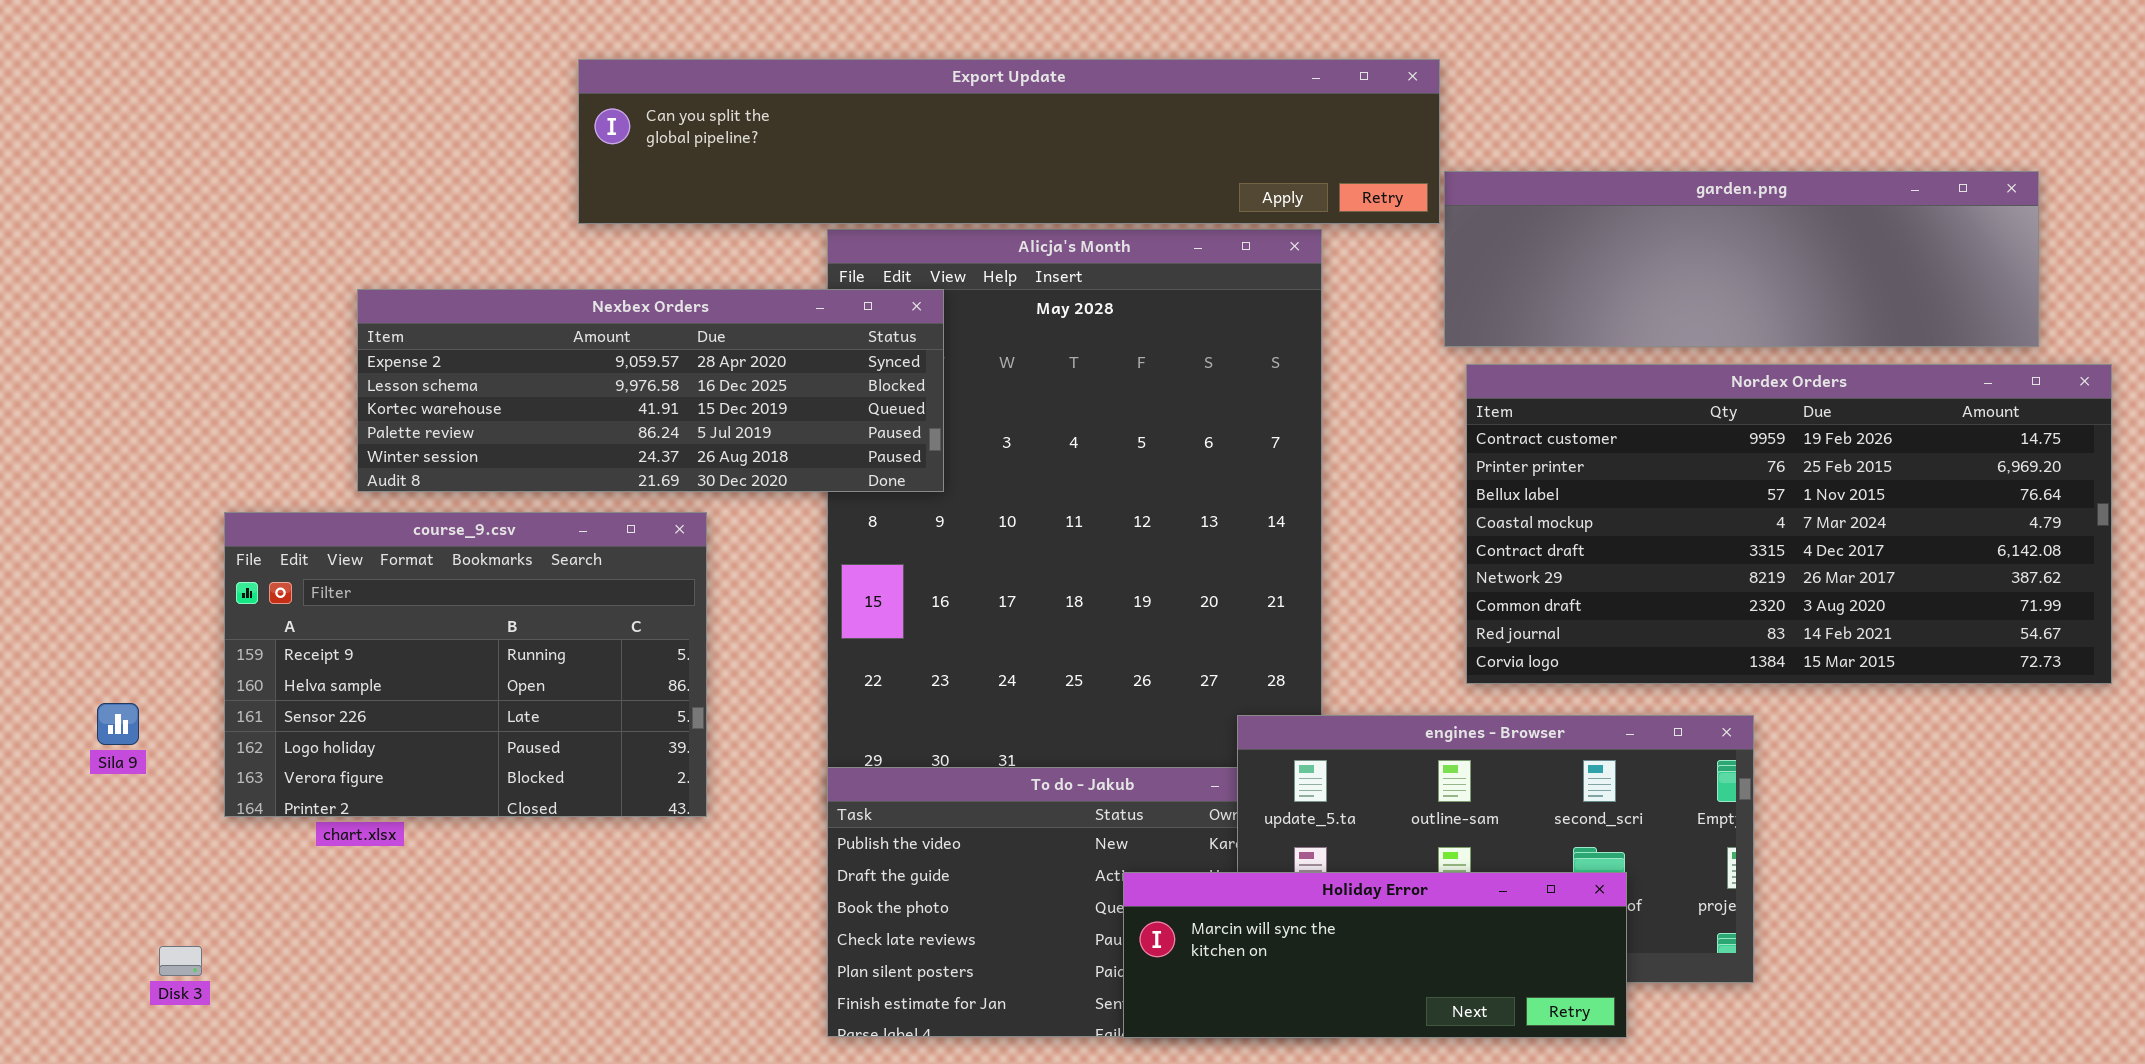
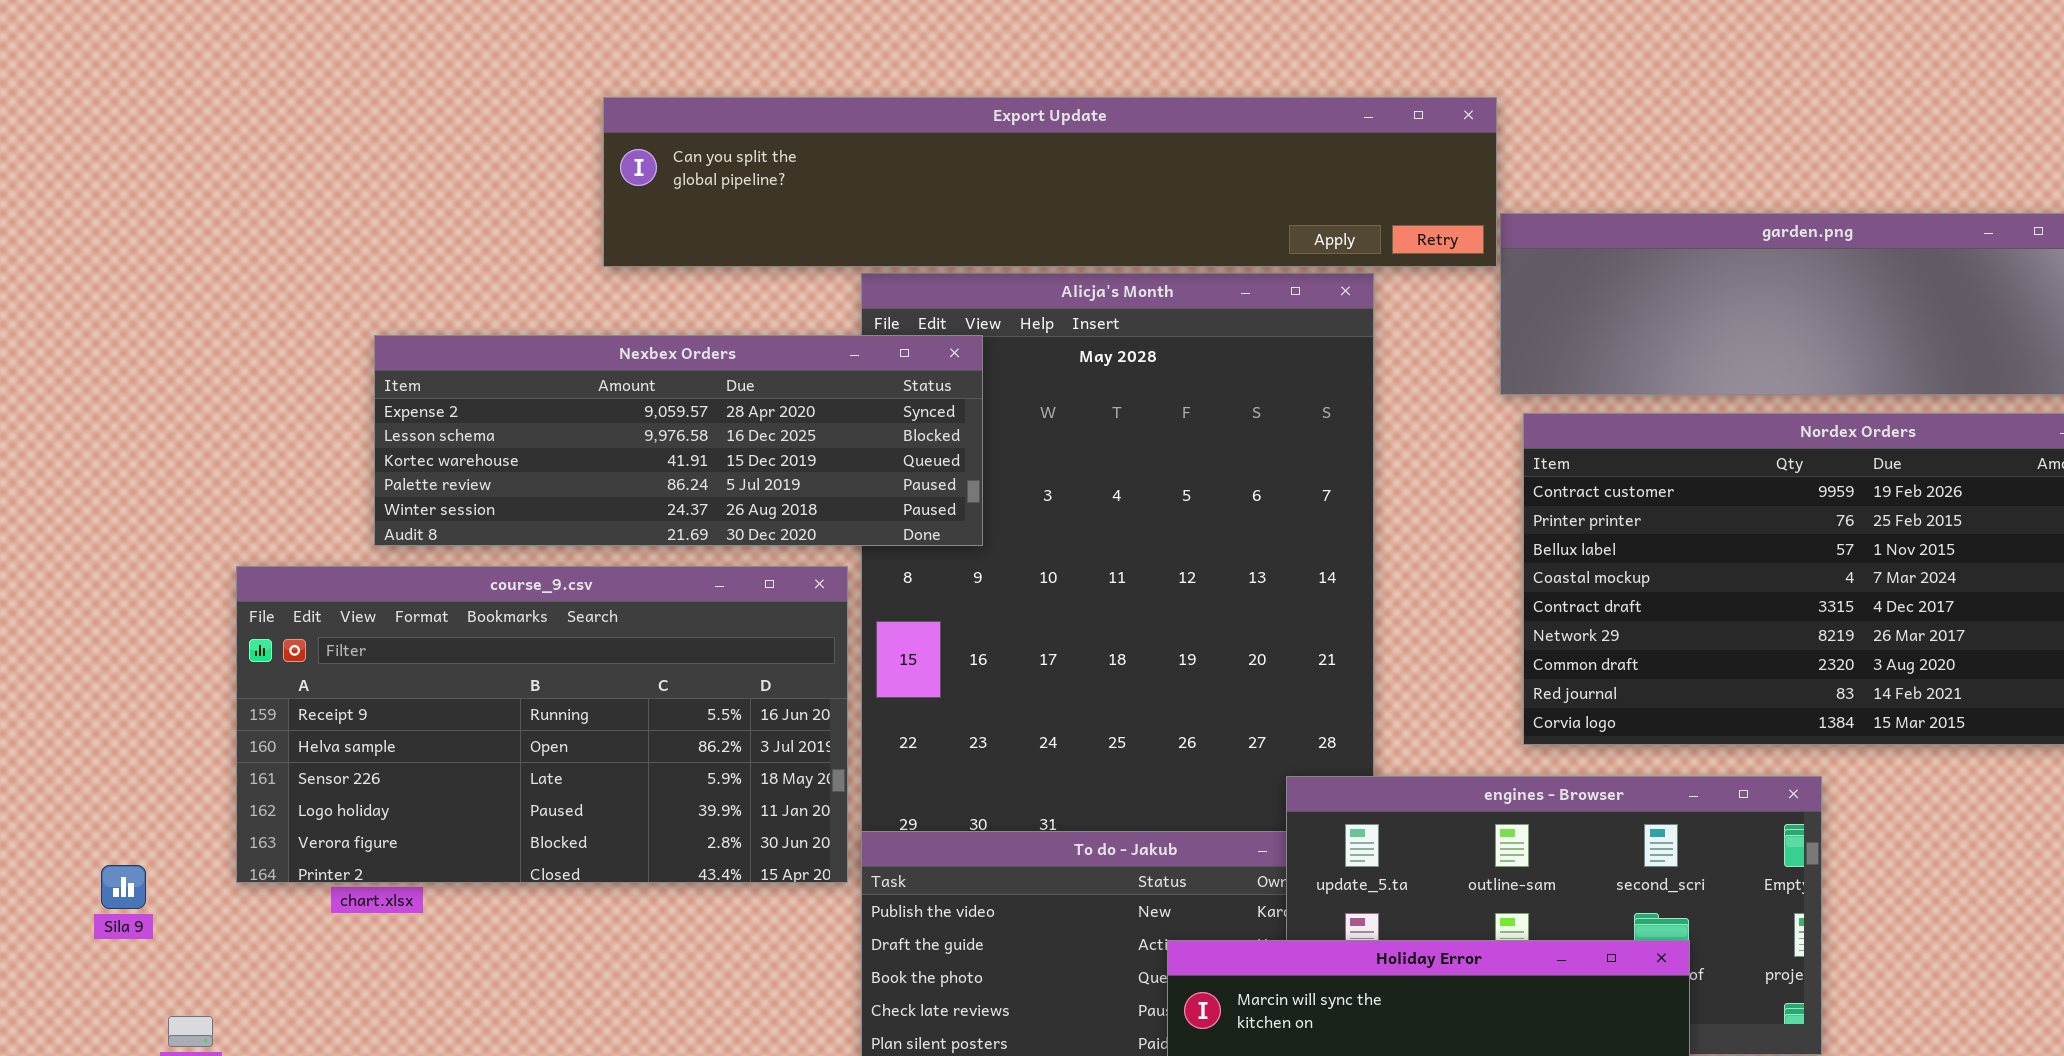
course_9.csv: [224,512,707,817] -> [236,566,848,883], resized
Sila 9: [97,703,139,745] -> [101,865,146,909], moved

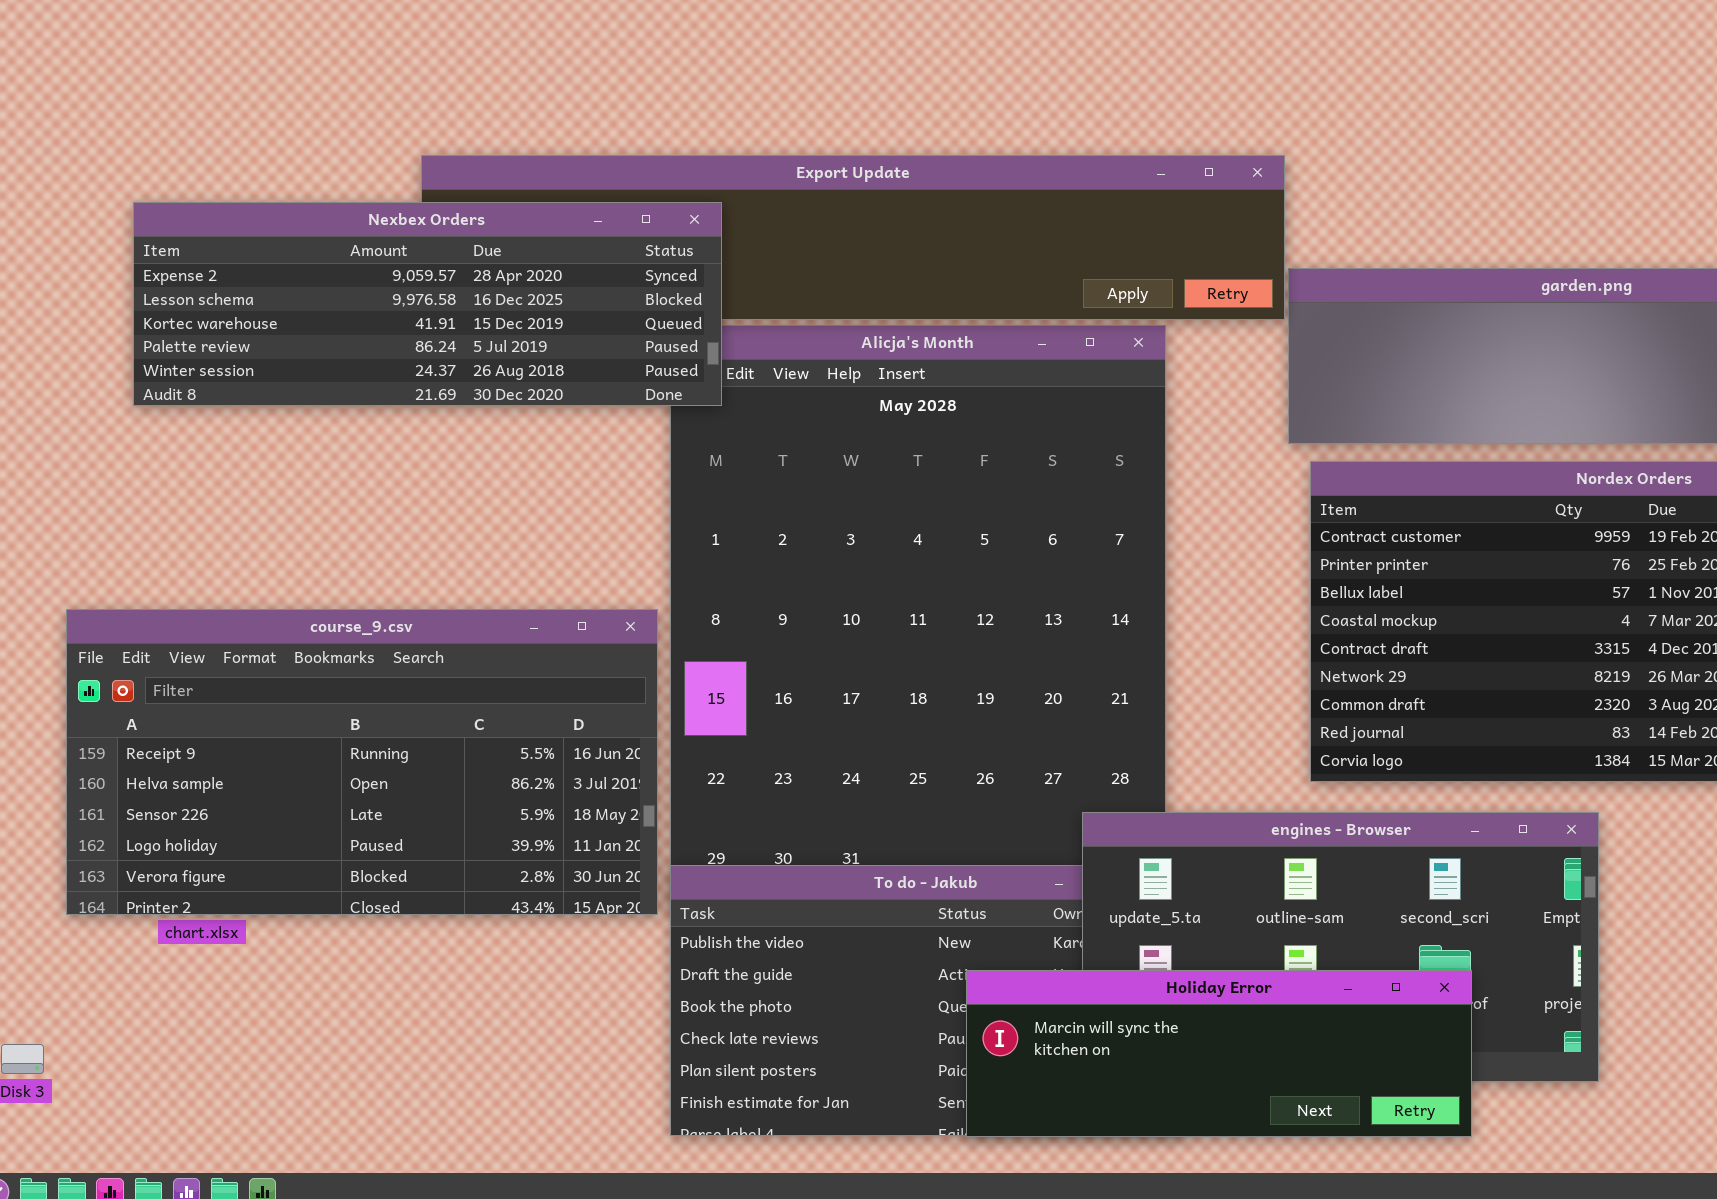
Nexbex Orders: [374,335,983,546] -> [133,202,722,406], moved

